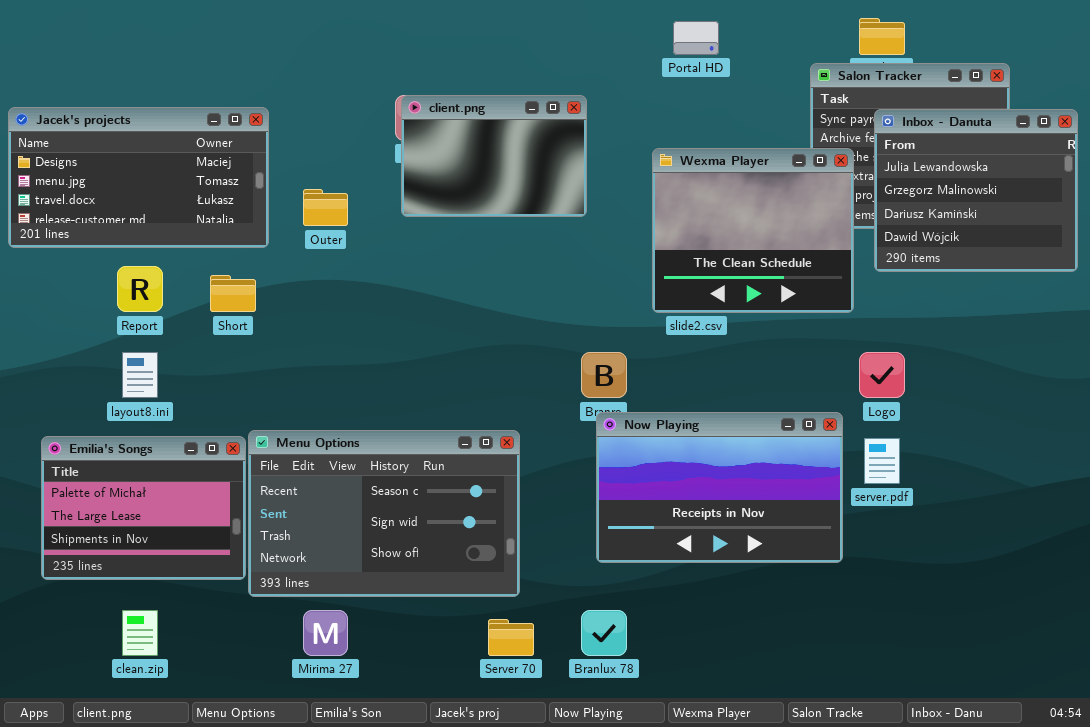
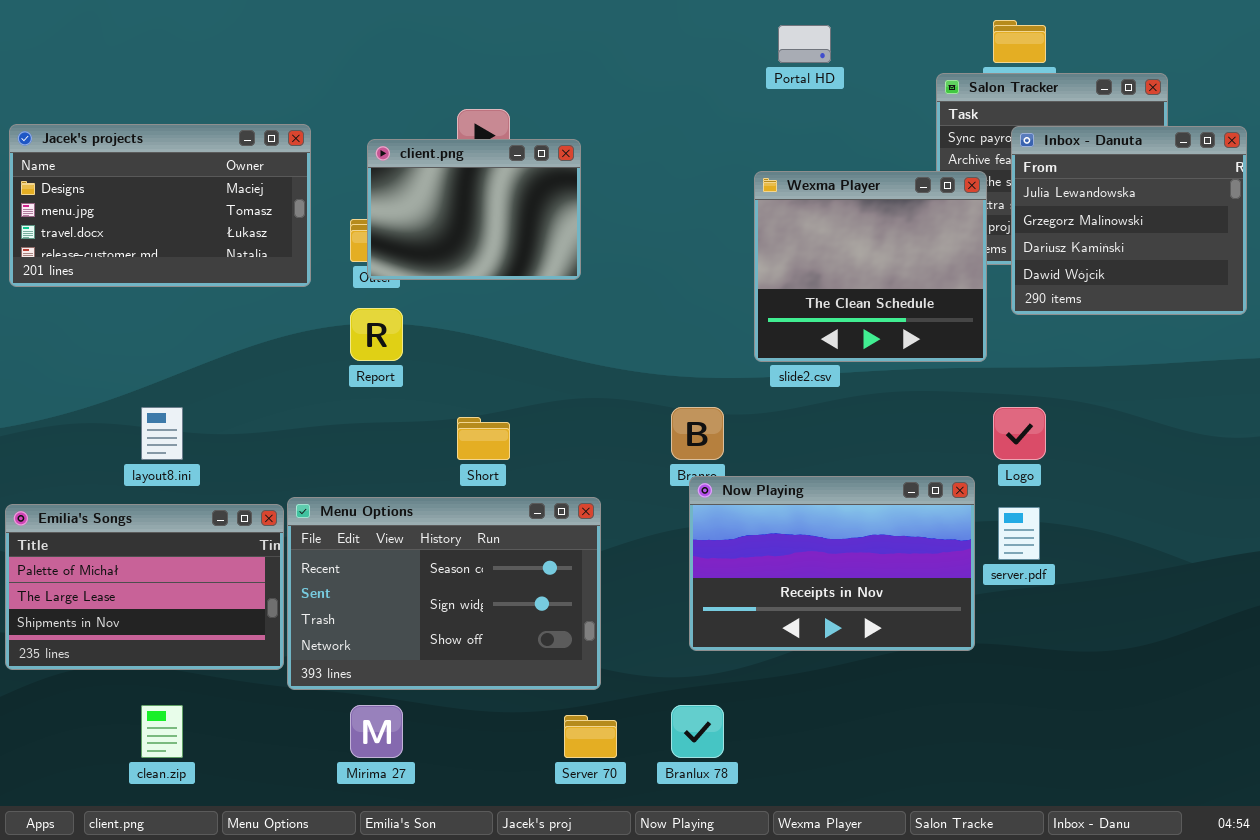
client.png: [401,95,587,217] -> [367,139,581,280], moved
Report: [117,266,163,312] -> [350,308,403,361], moved
Short: [210,275,256,312] -> [457,417,510,460], moved
Emilia's Songs: [41,436,246,580] -> [5,504,284,670], resized

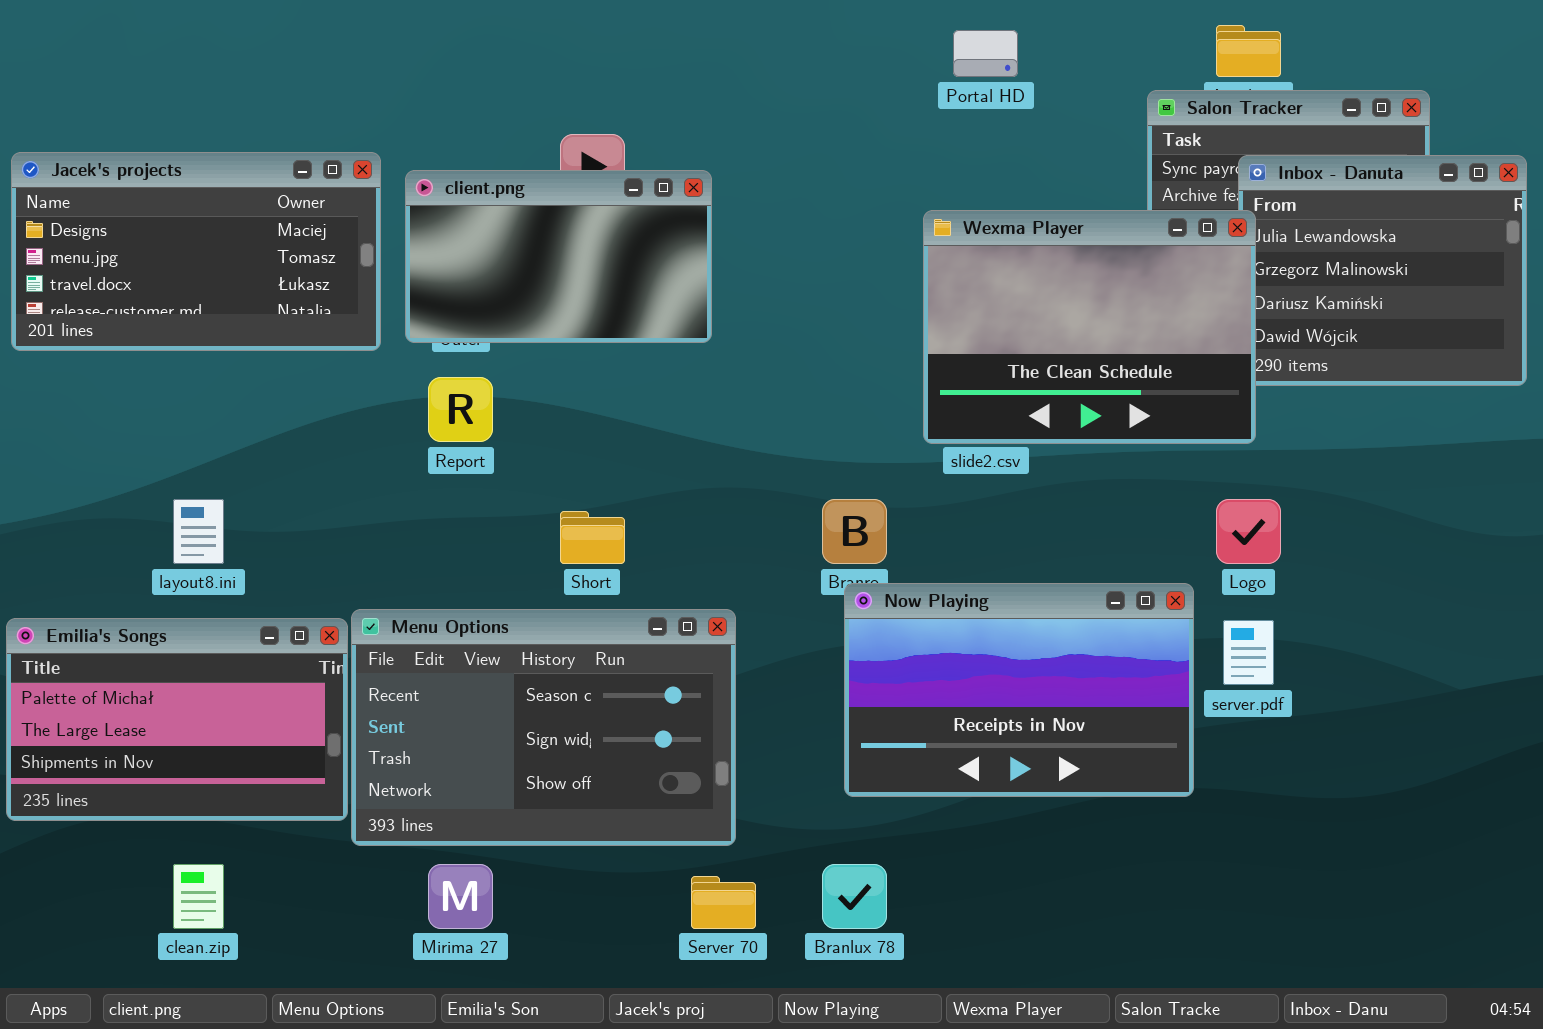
client.png: [367,139,581,280] -> [405,170,712,343], resized
Wexma Player: [754,171,987,362] -> [923,210,1256,444], resized

